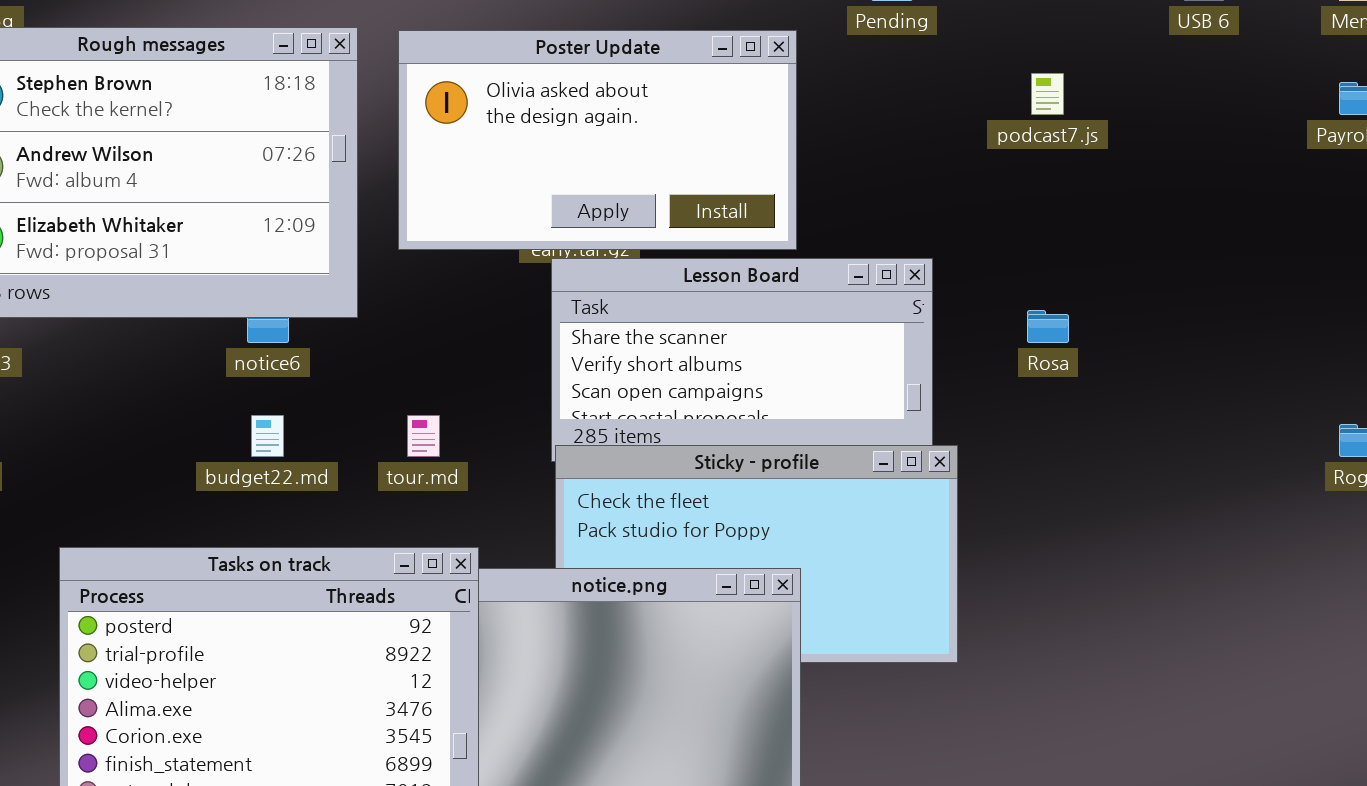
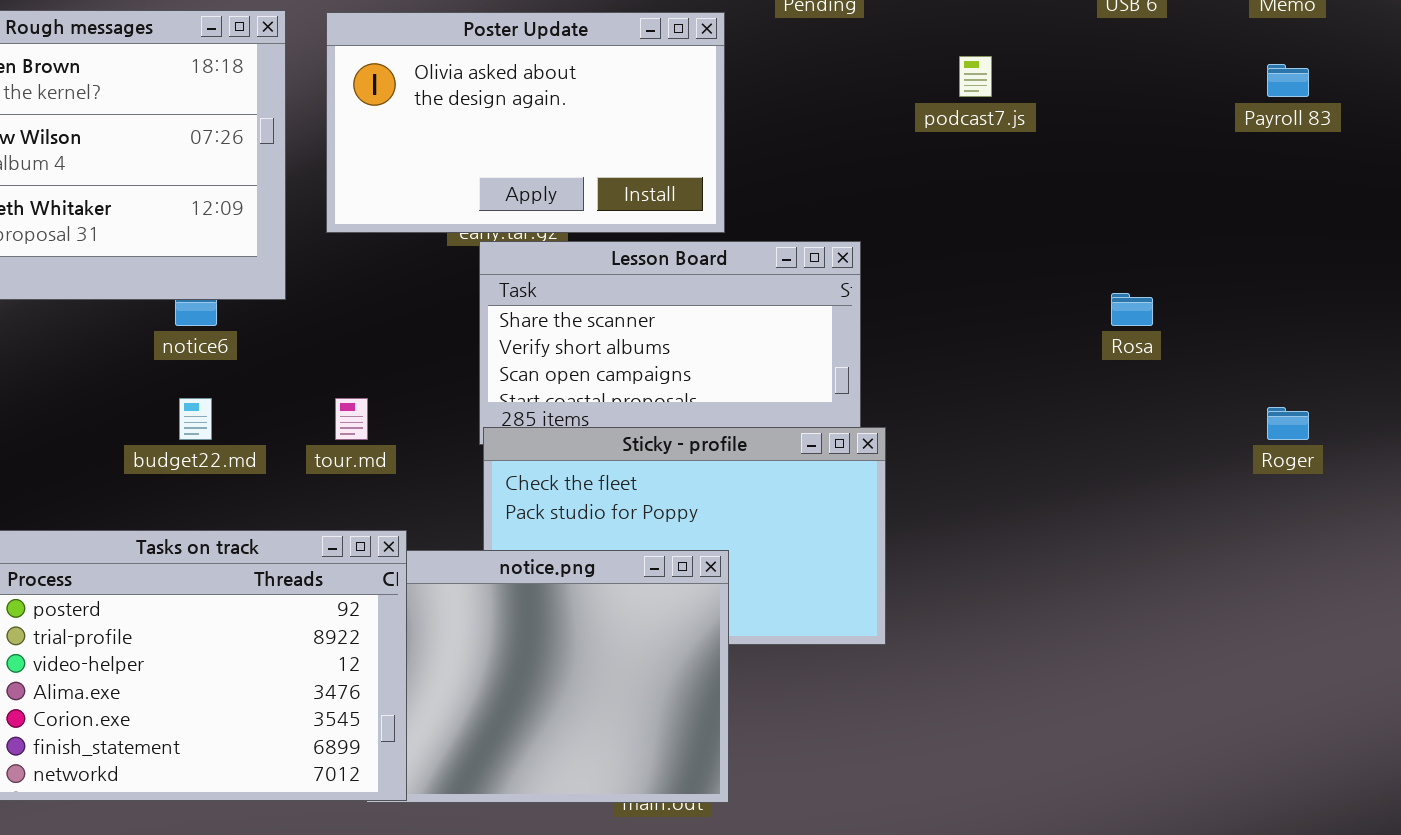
Rosa: [1027,310,1069,343] -> [1111,293,1153,326], moved

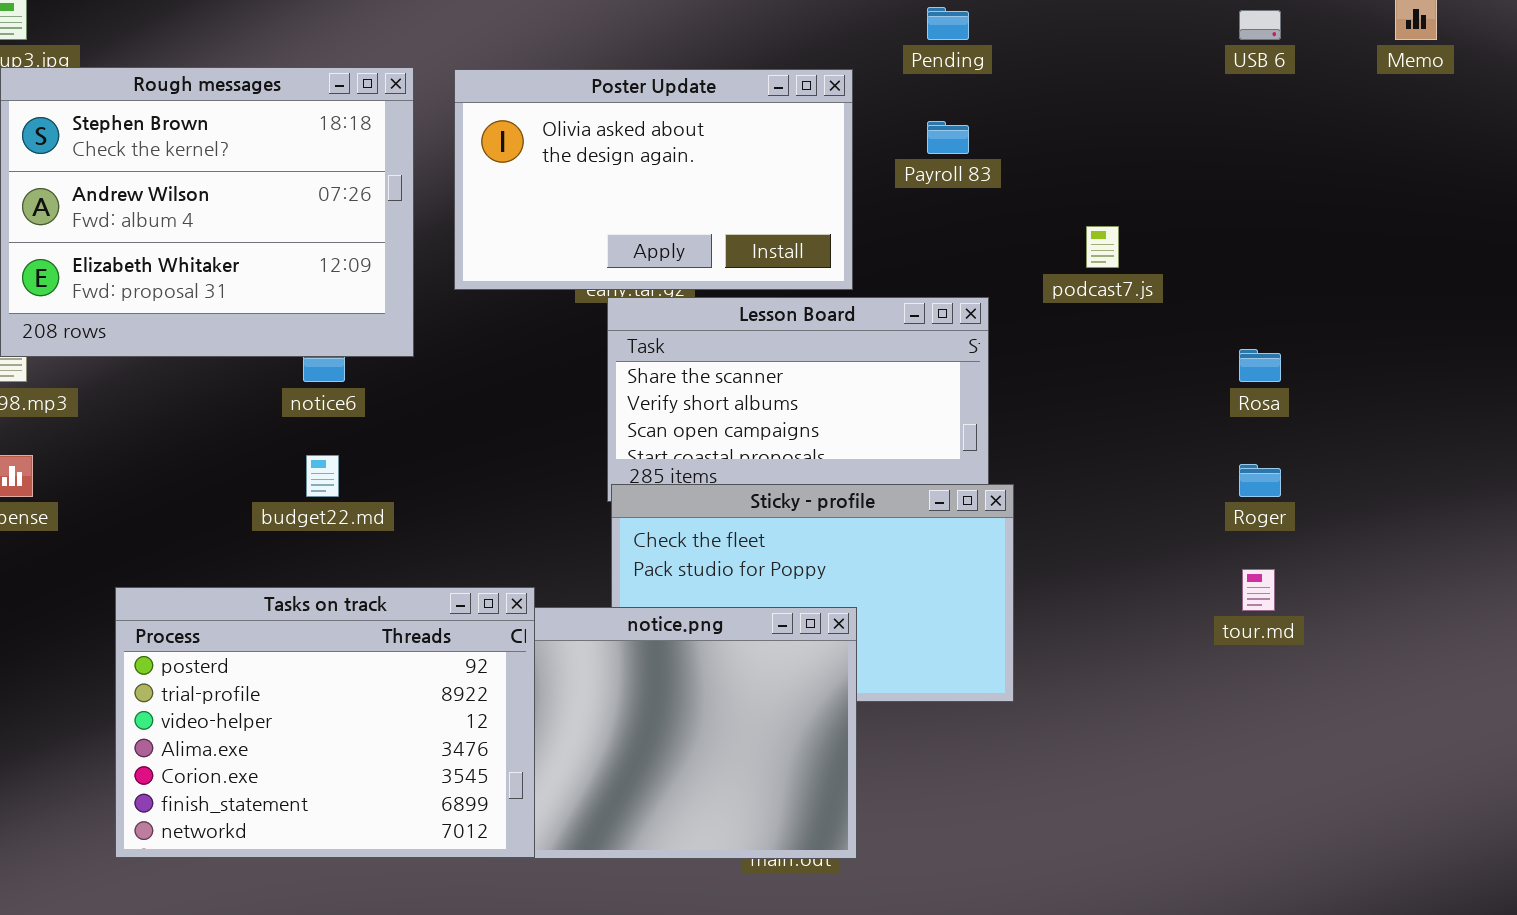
podcast7.js: [959,56,992,97] -> [1086,226,1119,268], moved
Payroll 83: [1267,64,1309,97] -> [927,121,969,154], moved
tour.md: [335,398,368,440] -> [1242,569,1275,611], moved
Roger: [1267,407,1309,440] -> [1239,464,1281,497], moved

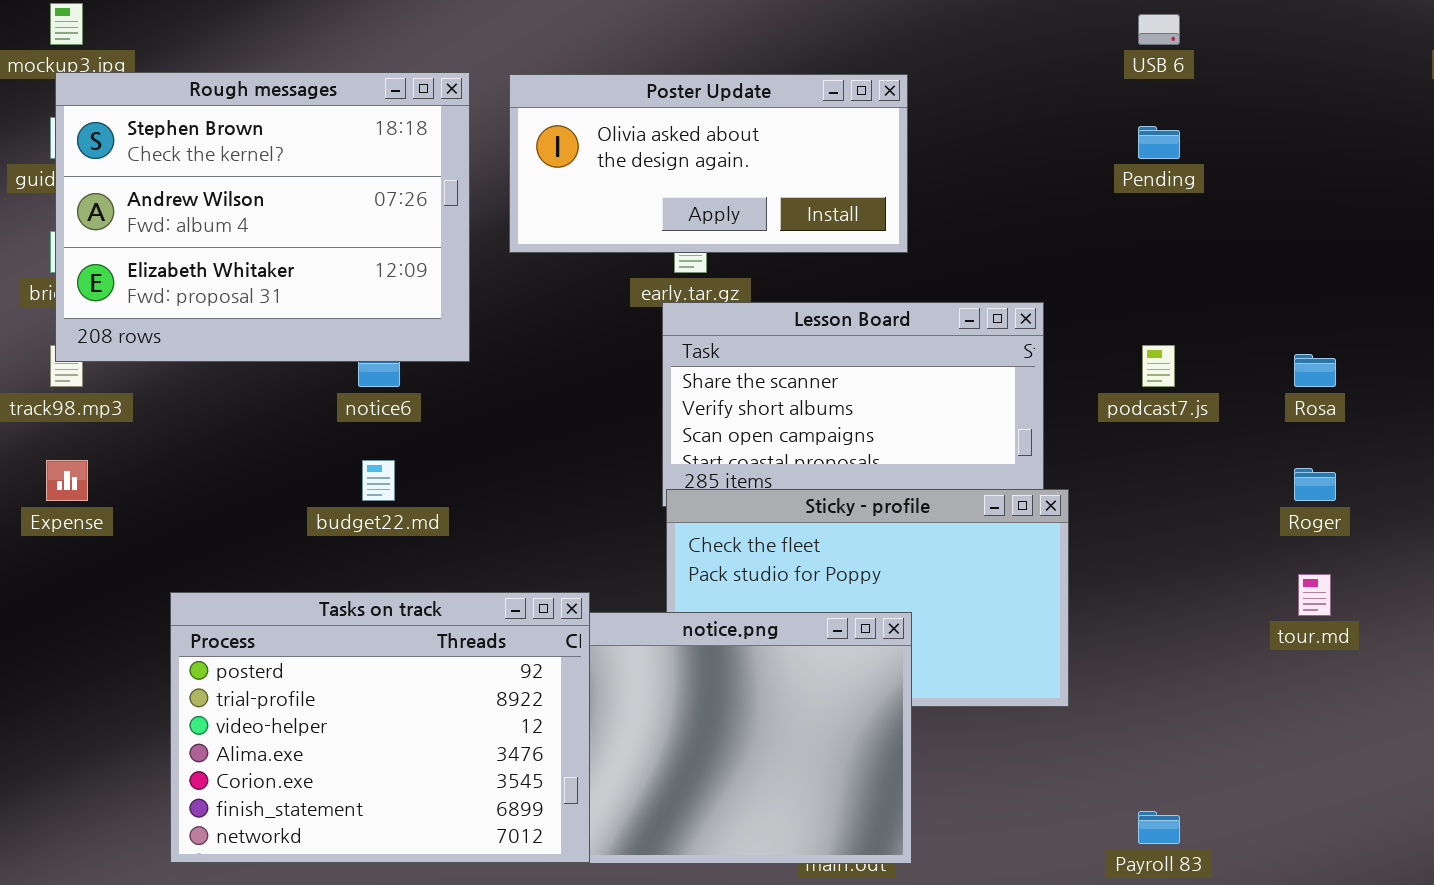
Pending: [927,7,969,40] -> [1138,126,1180,159], moved
USB 6: [1239,10,1281,40] -> [1138,14,1180,45], moved
Poster Update: [454,69,853,290] -> [509,74,908,253], resized
Payroll 83: [927,121,969,154] -> [1138,811,1180,844], moved
podcast7.js: [1086,226,1119,268] -> [1142,345,1175,387], moved

